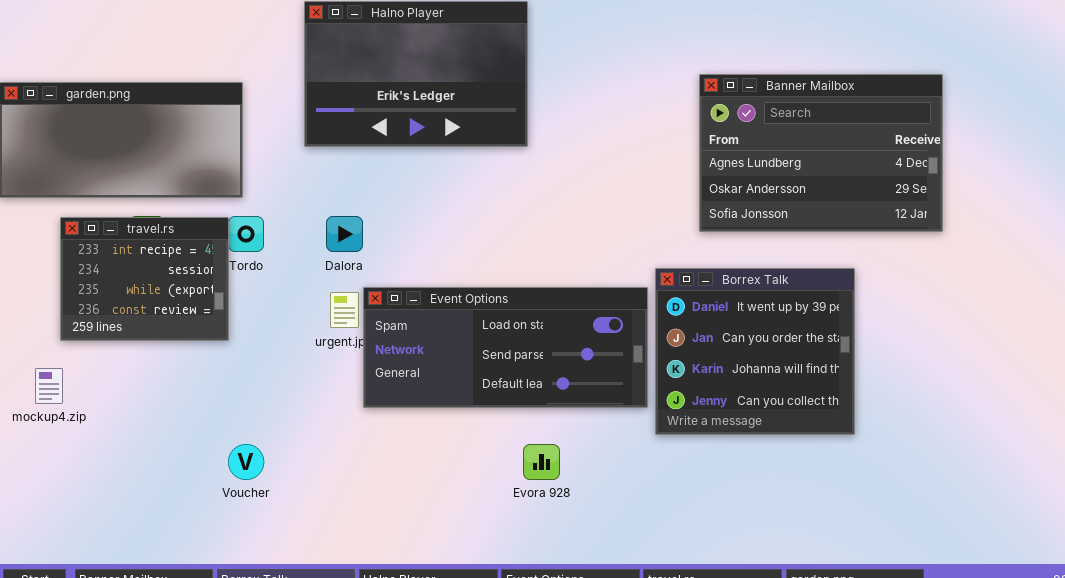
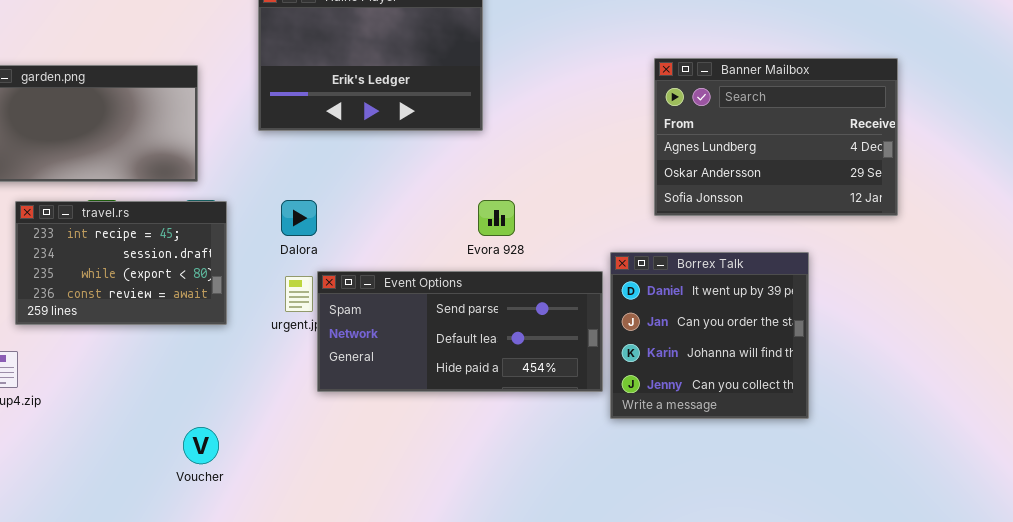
travel.rs: [60,217,229,341] -> [15,201,227,325], resized
Event Options: [363,287,648,408] -> [317,271,603,392], scrolled down 1 row
Evora 928: [523,444,560,480] -> [478,200,515,236], moved

